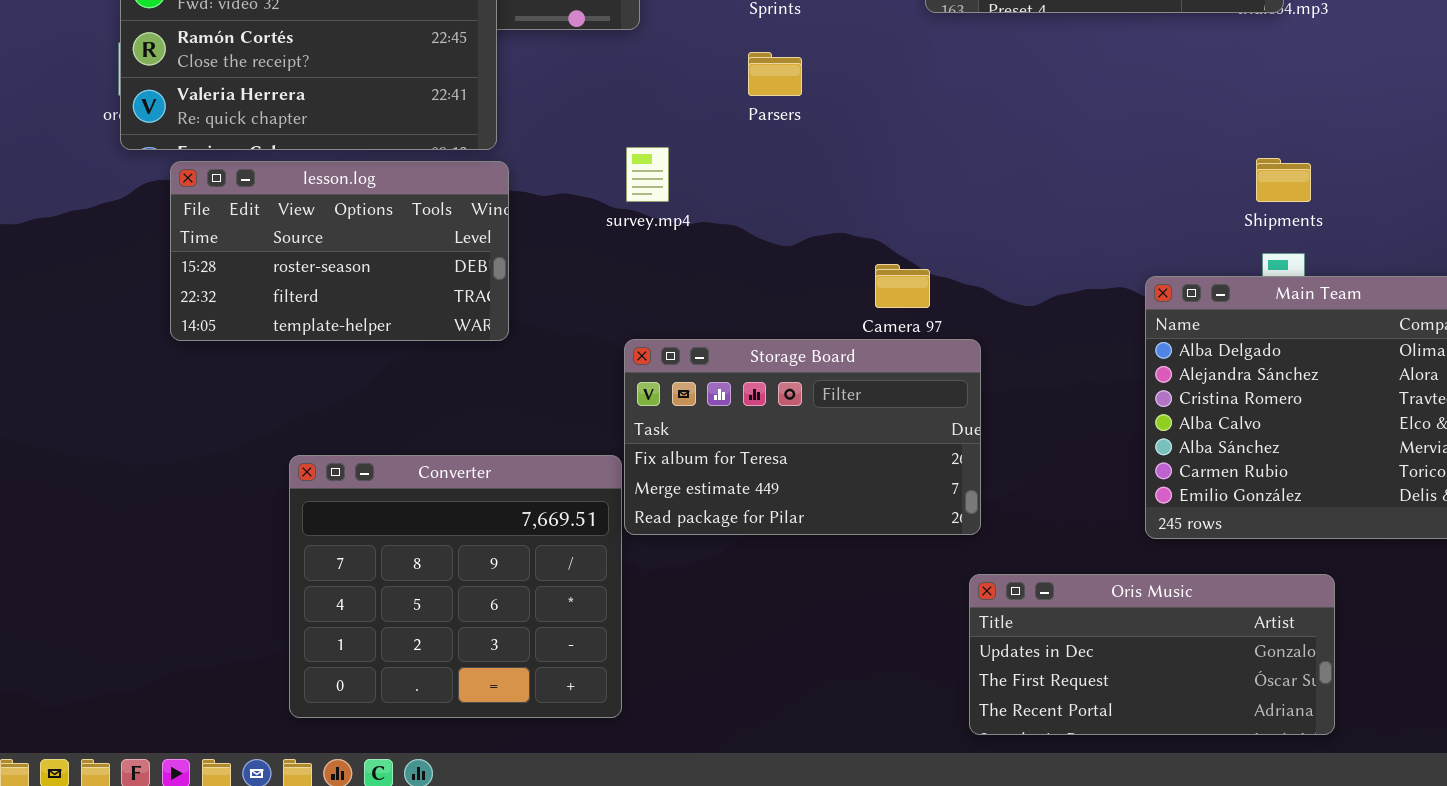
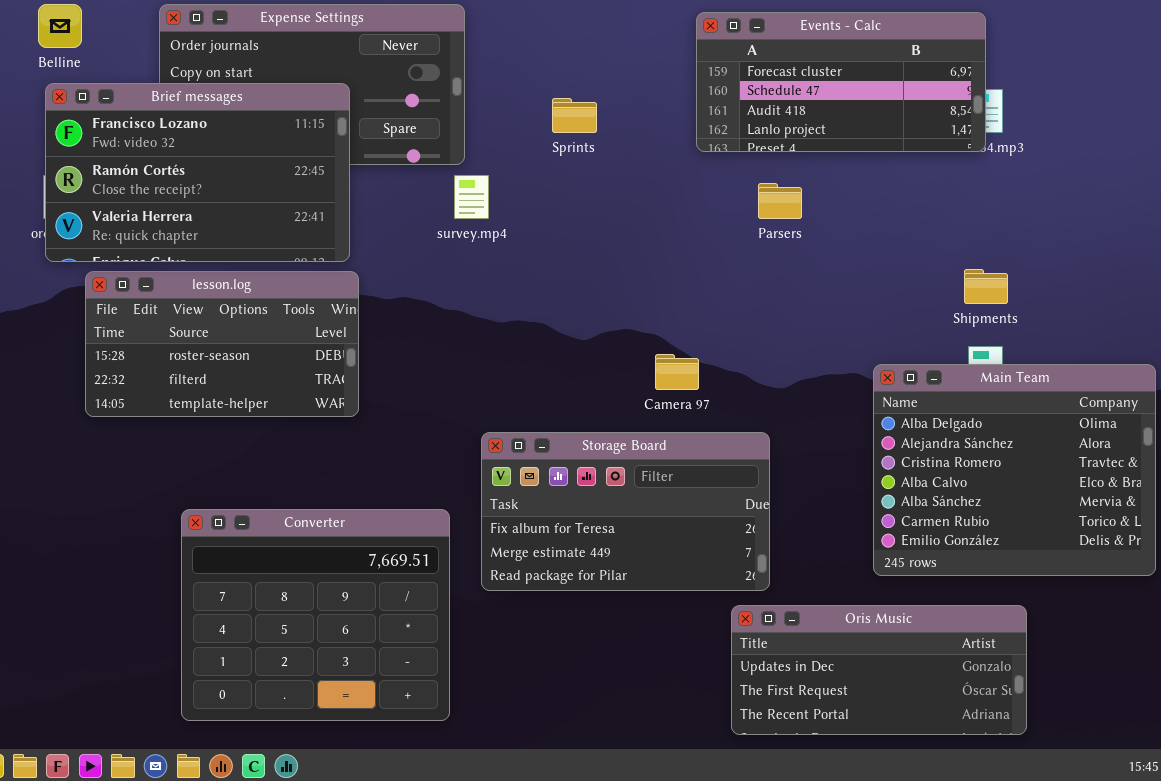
Parsers: [748,52,802,96] -> [758,183,802,219], moved
survey.mp4: [626,147,669,202] -> [454,175,489,219], moved
Storage Board: [624,339,981,535] -> [481,432,770,591], moved

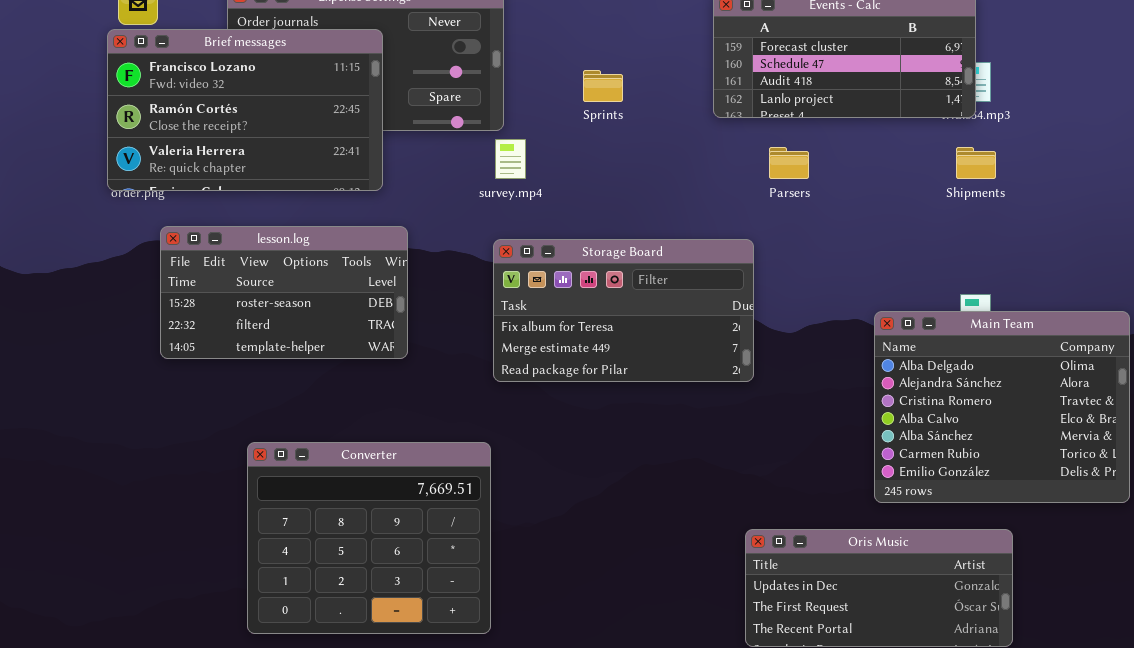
Brief messages: [45,83,350,262] -> [107,29,383,191], moved
Shipments: [964,269,1008,304] -> [956,147,996,179], moved
Storage Board: [481,432,770,591] -> [493,239,754,382], moved

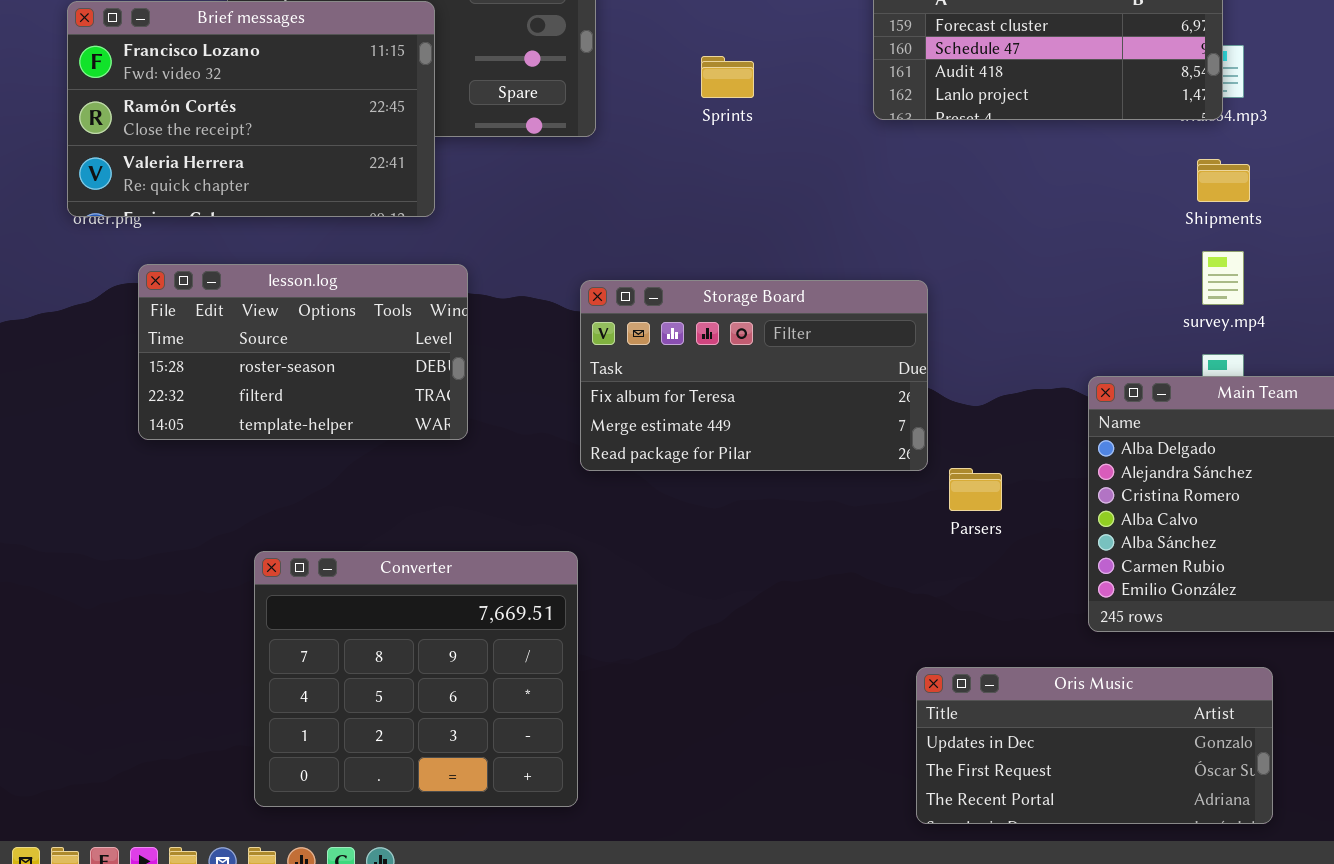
survey.mp4: [495,139,526,179] -> [1202,251,1244,305], moved
Parsers: [769,147,809,179] -> [949,468,1002,511], moved

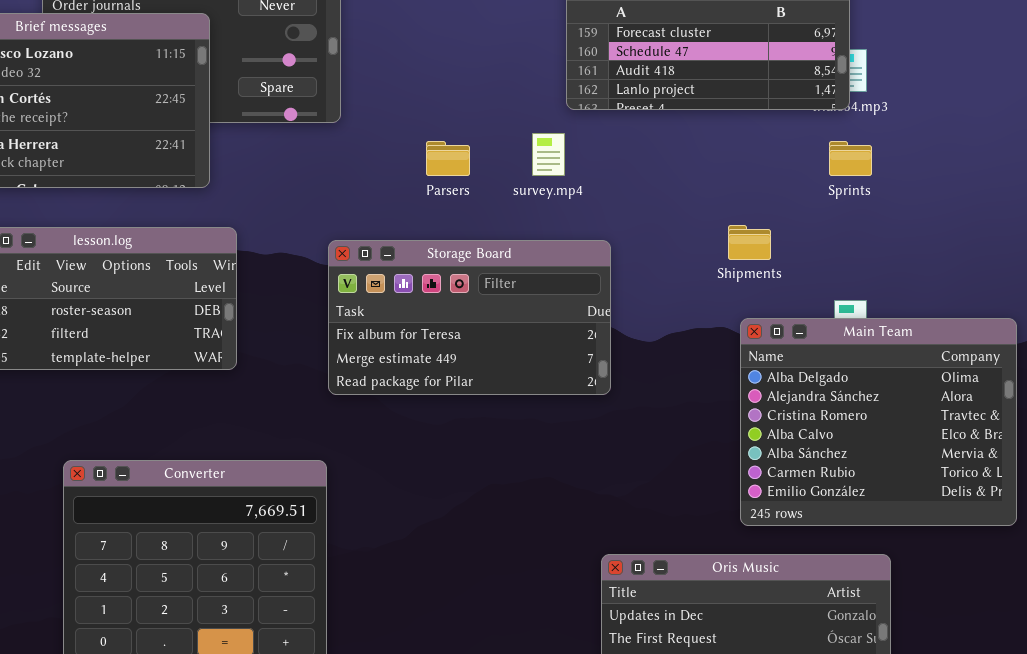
Sprints: [701,56,754,98] -> [829,141,872,176], moved
Shipments: [1197,159,1250,202] -> [728,225,771,260], moved
survey.mp4: [1202,251,1244,305] -> [532,133,565,176], moved
Parsers: [949,468,1002,511] -> [426,141,470,176], moved

